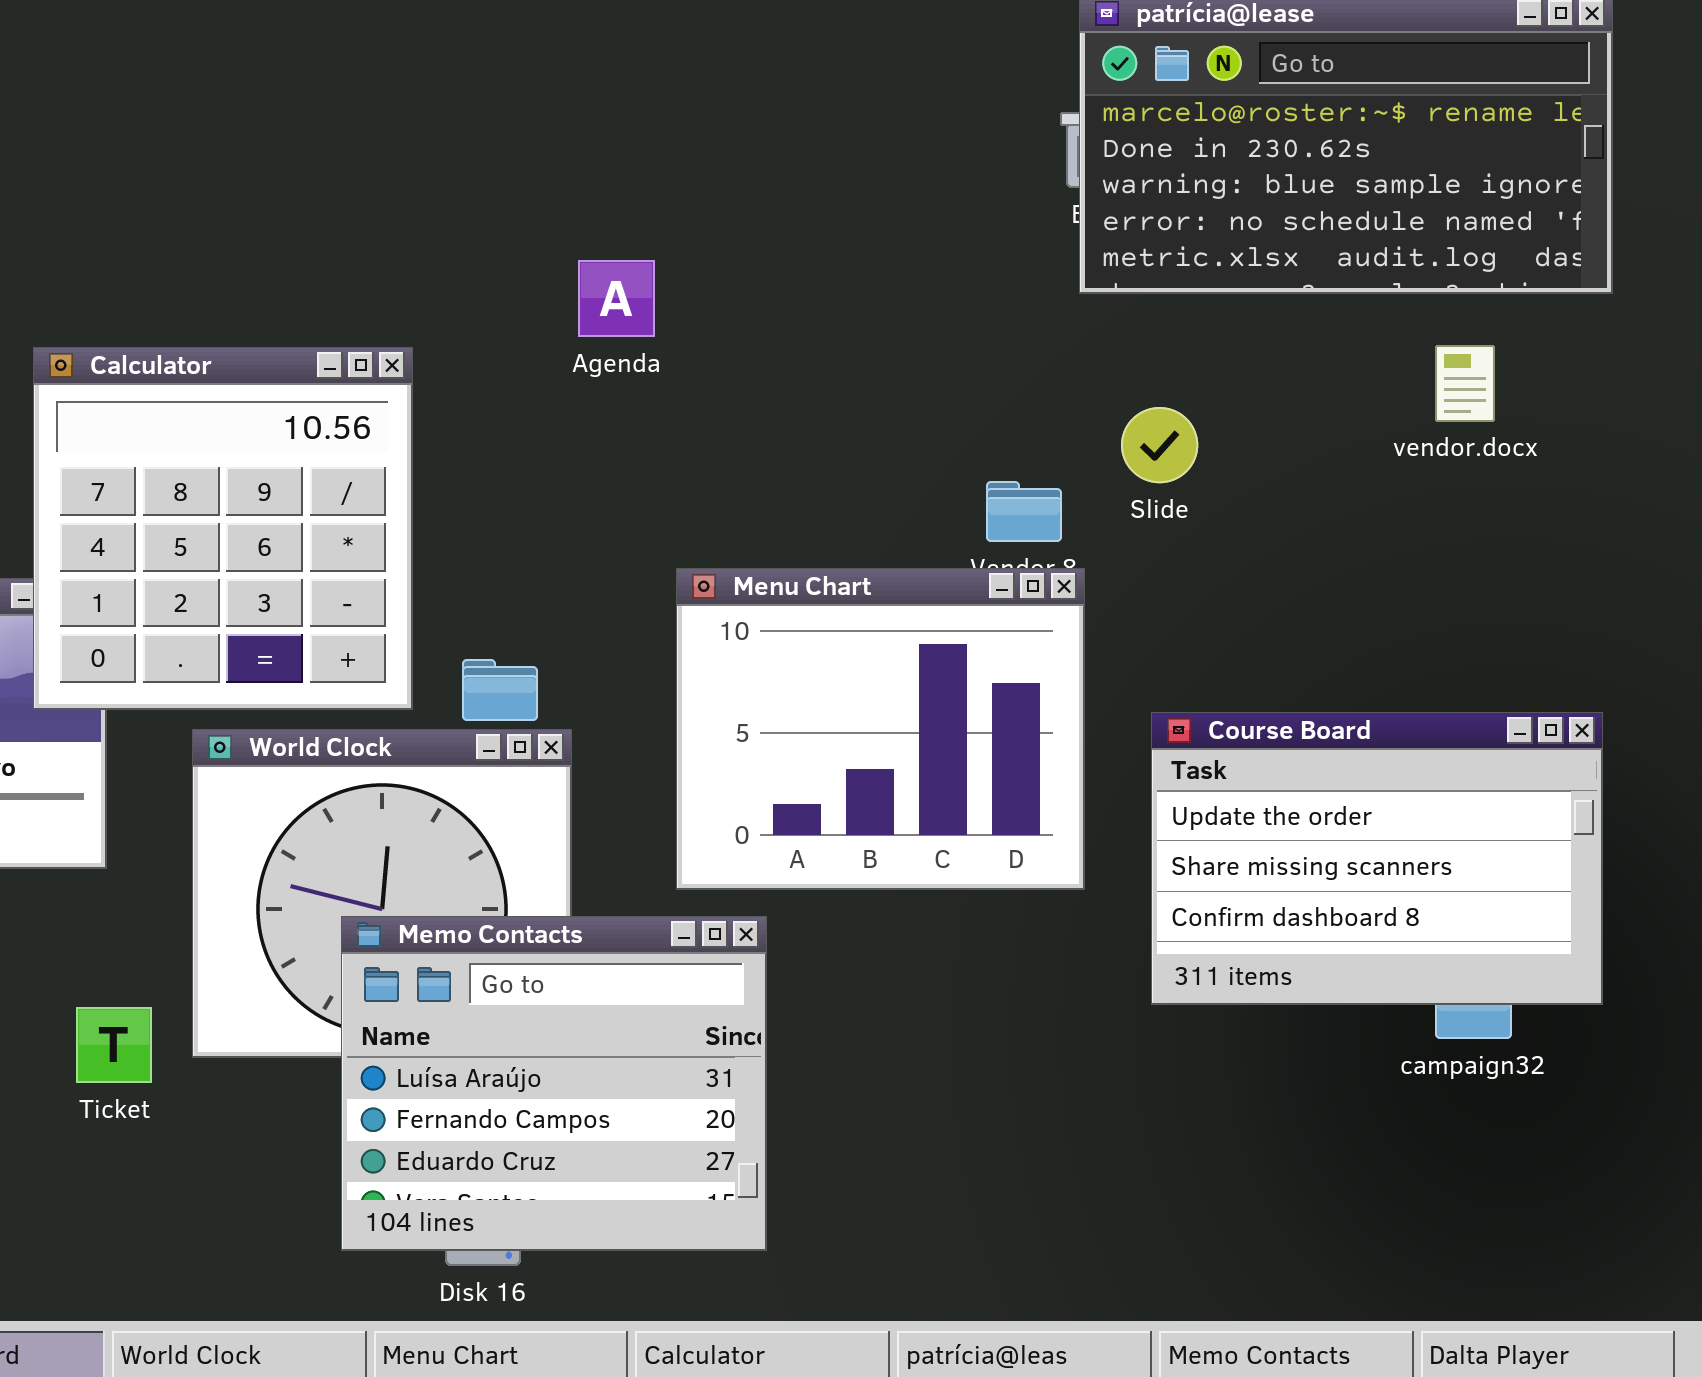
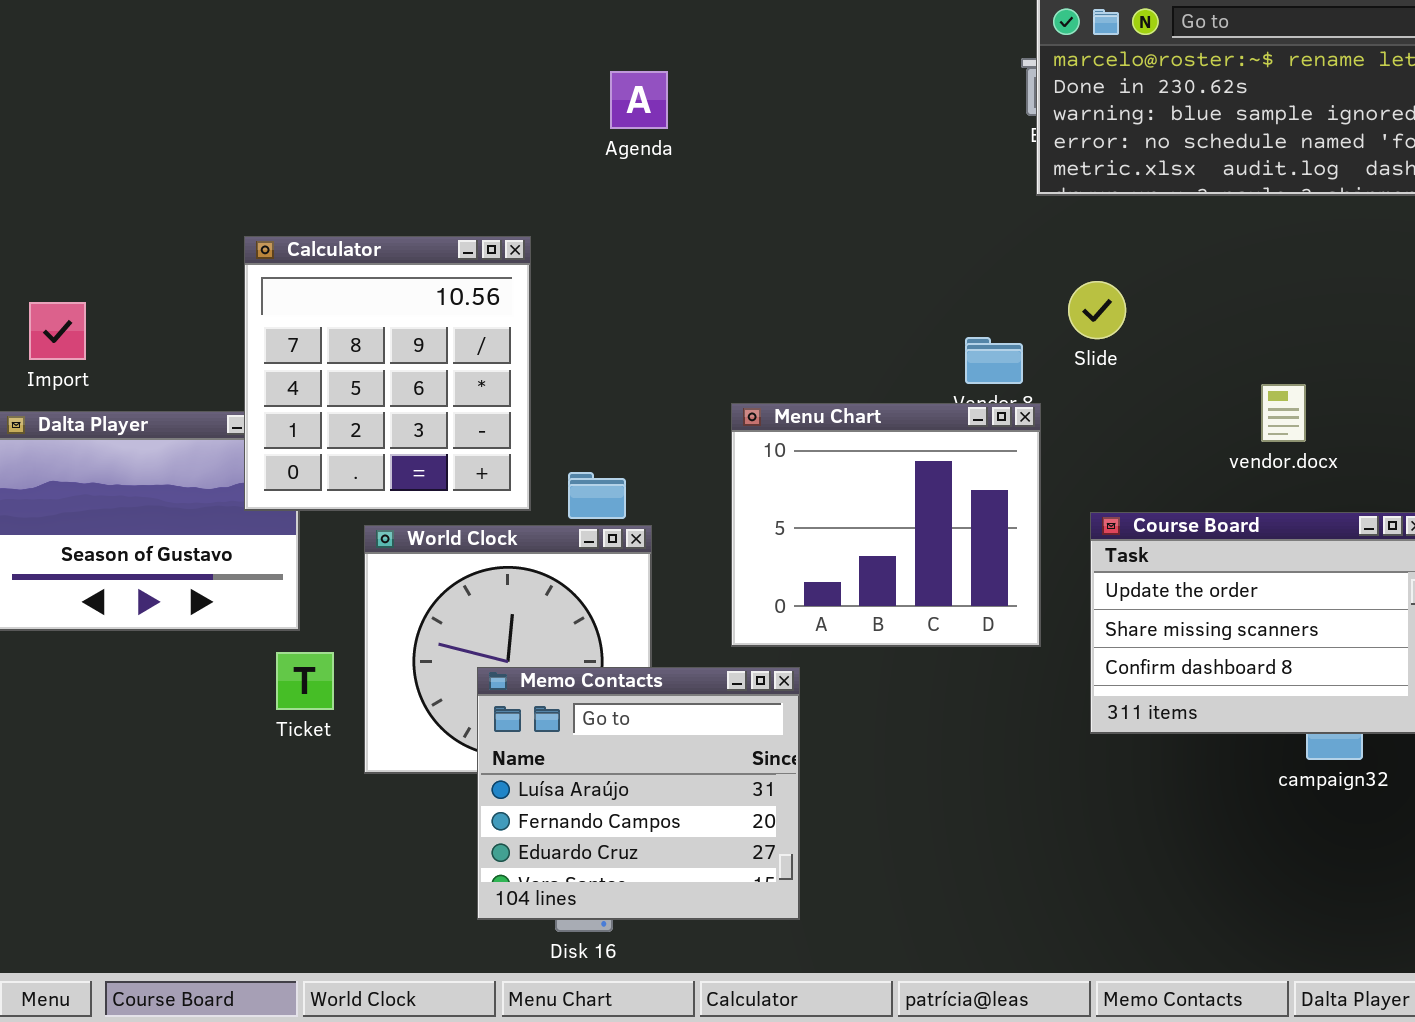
Agenda: [578,260,655,337] -> [610,71,668,129], moved
vendor.docx: [1435,345,1495,422] -> [1261,384,1306,442], moved
Ticket: [76,1007,152,1083] -> [276,652,334,710], moved

